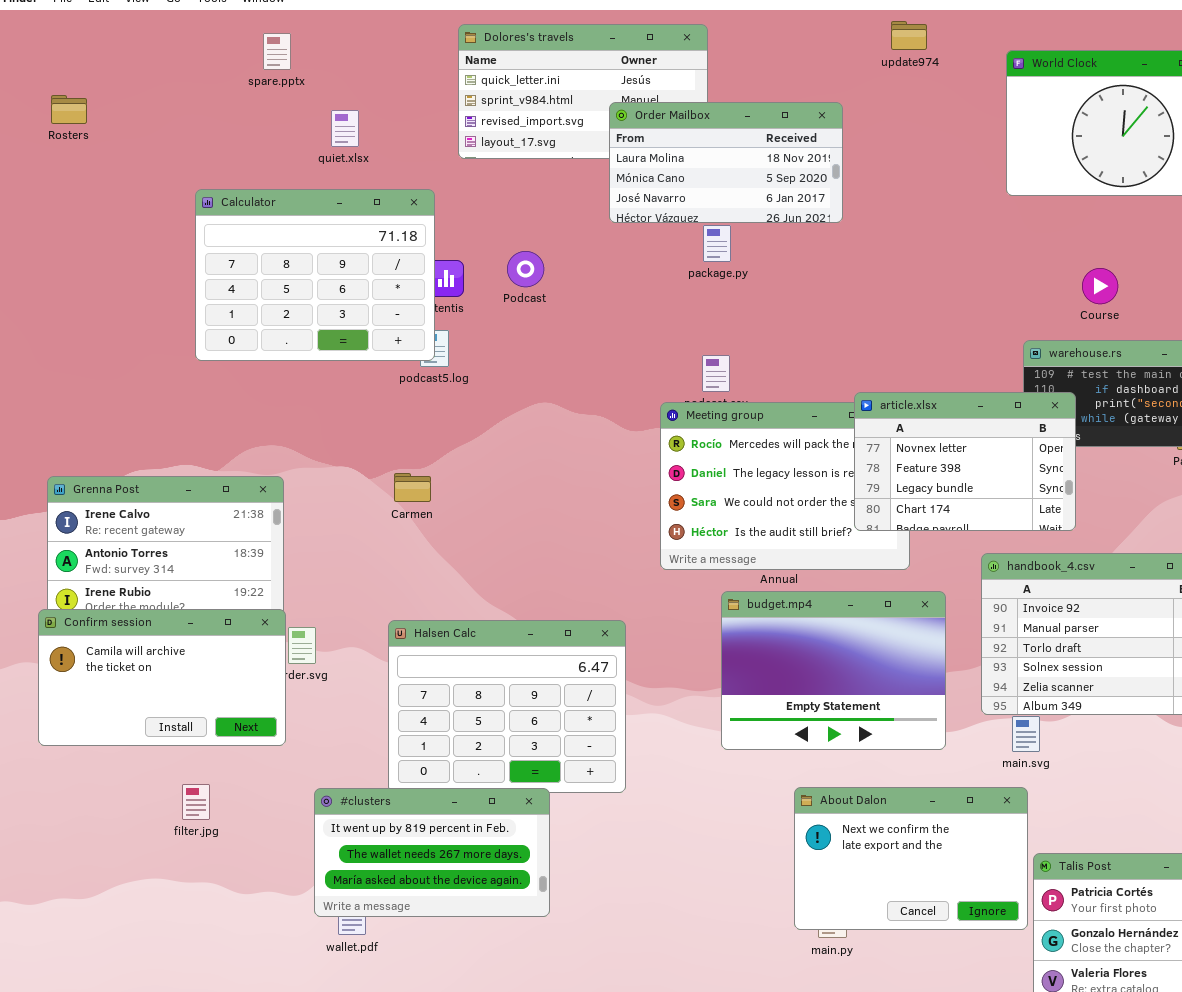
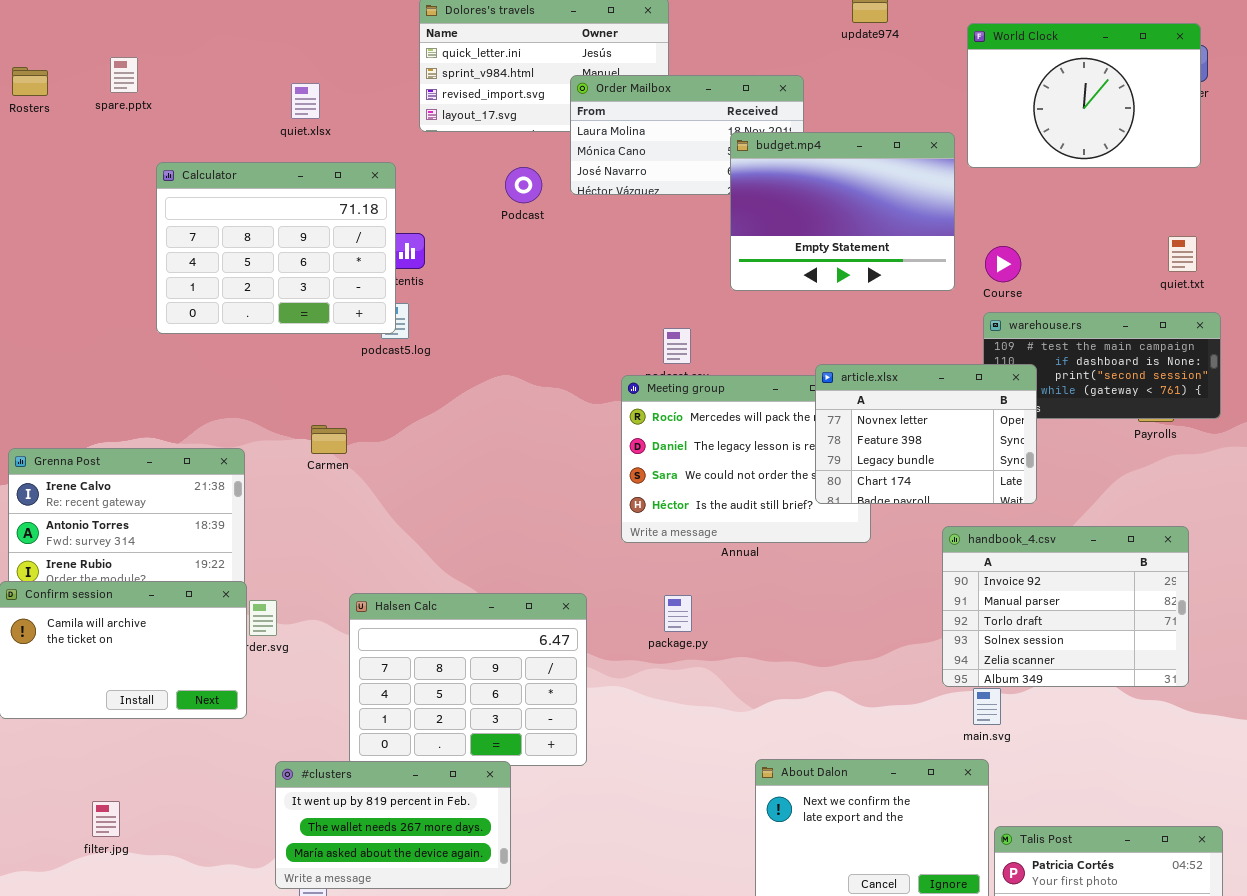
spare.pptx: [263,33,291,70] -> [110,57,138,93], moved
package.py: [703,225,731,262] -> [664,595,692,632], moved
Podcast: [507,251,544,287] -> [505,167,542,203], moved
Course: [1082,268,1118,304] -> [985,246,1021,282], moved
Carmen: [394,473,431,502] -> [311,425,347,454], moved
budget.mp4: [721,591,946,750] -> [730,132,955,291], moved
filter.jpg: [182,784,210,820] -> [92,801,120,837], moved

